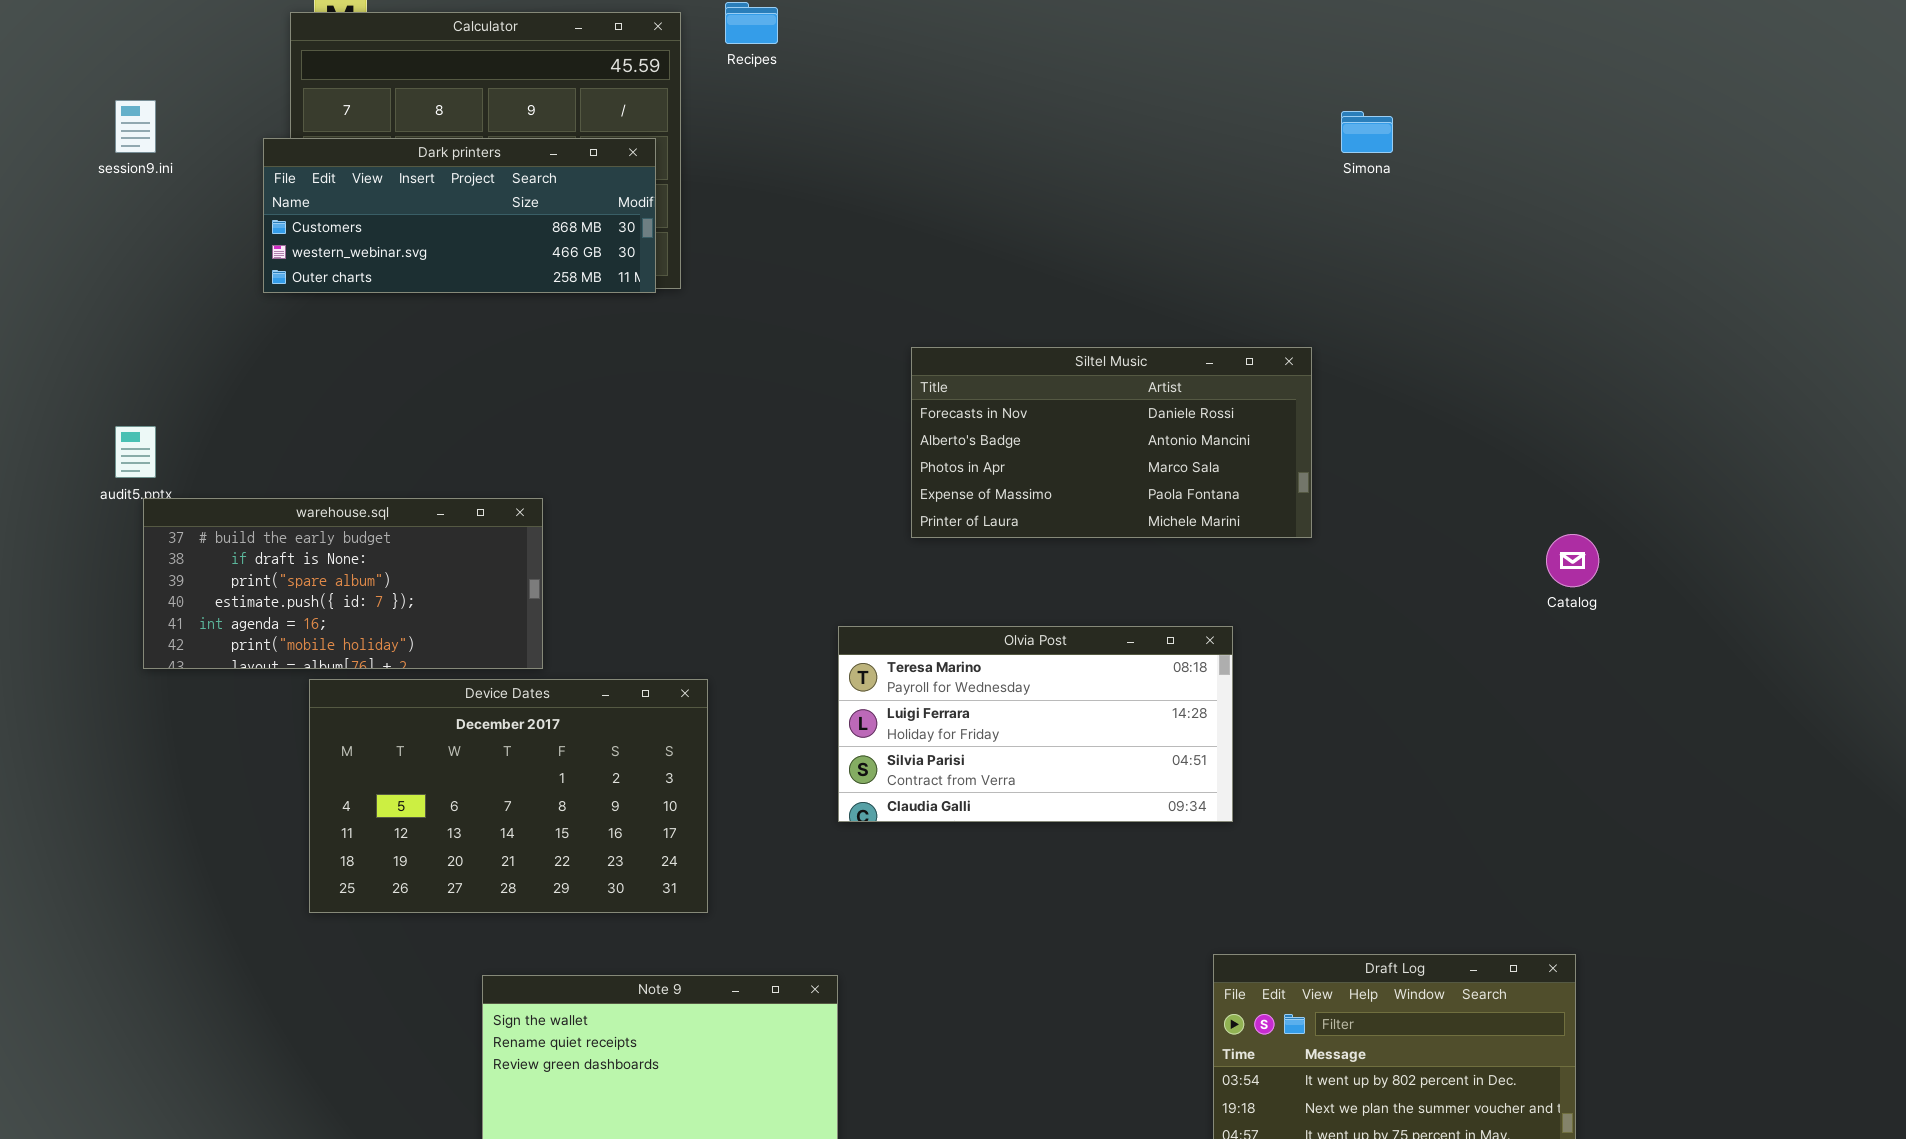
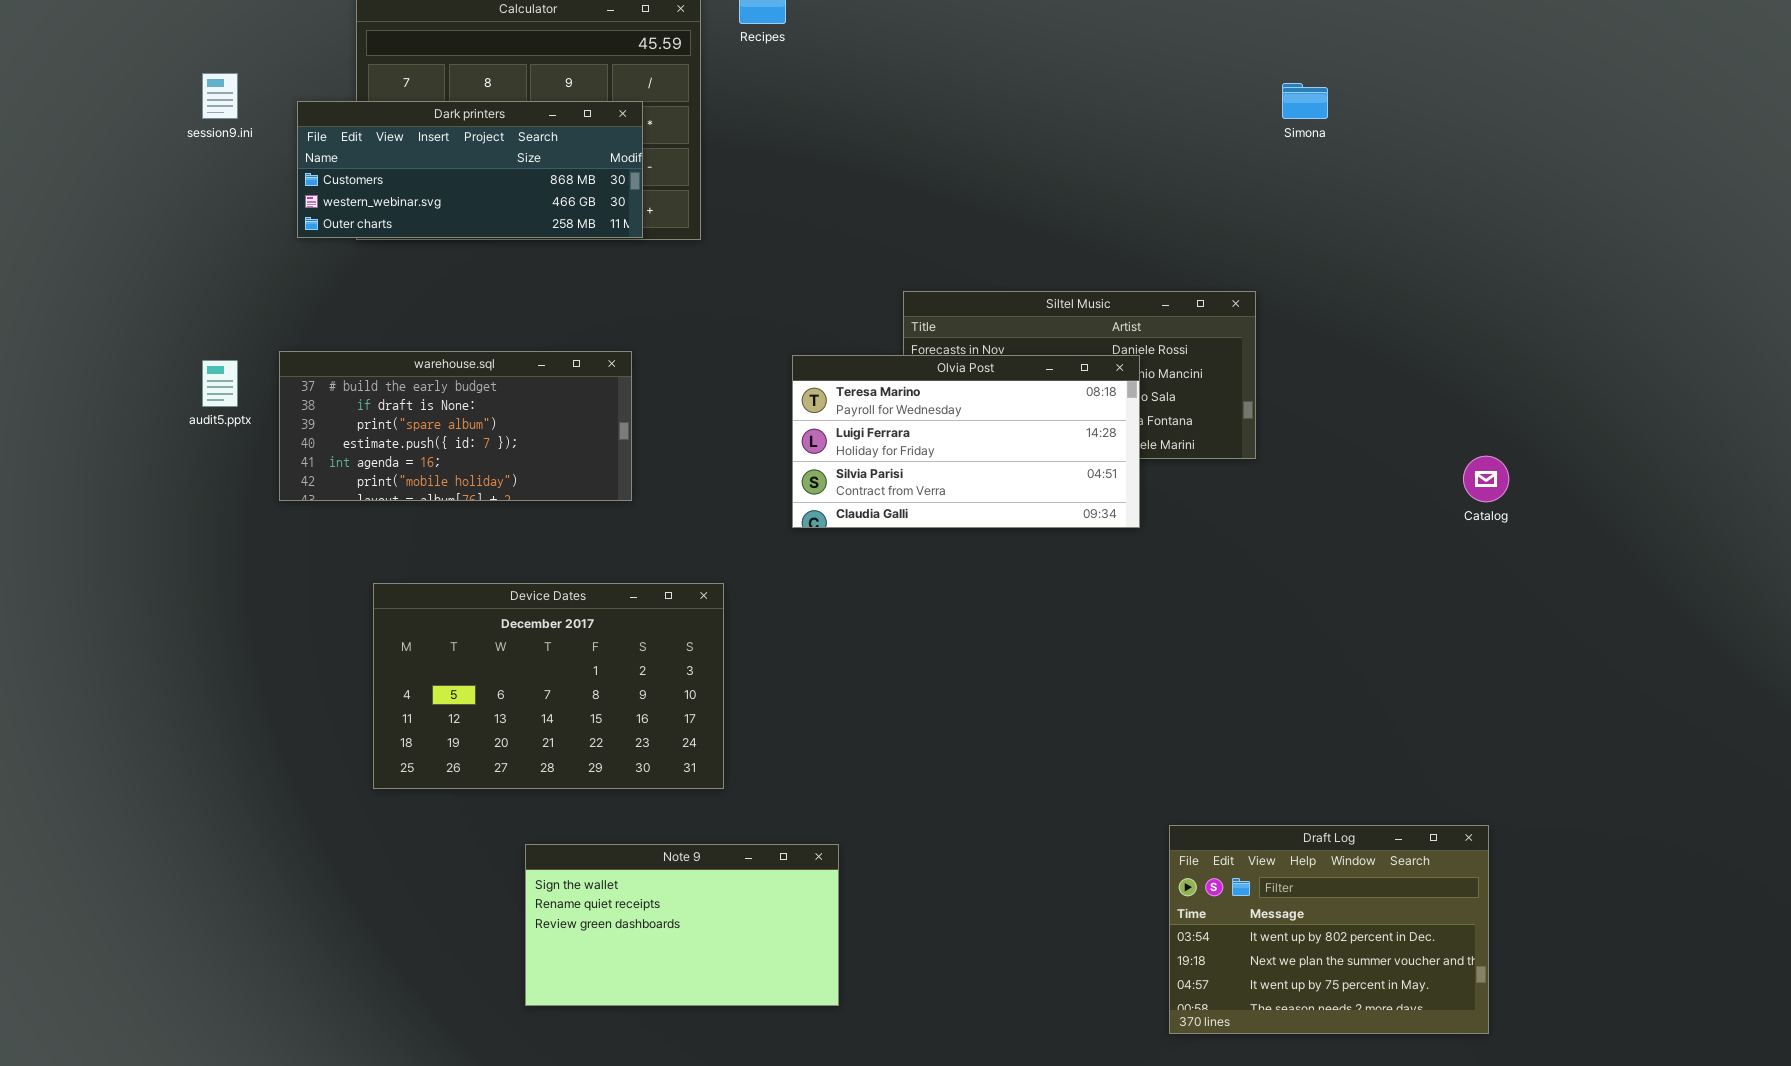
Dark printers: [263,138,656,293] -> [297,101,643,238], moved
warehouse.sql: [143,498,543,669] -> [279,351,632,501], moved
Olvia Post: [838,626,1233,822] -> [792,355,1140,528], moved

